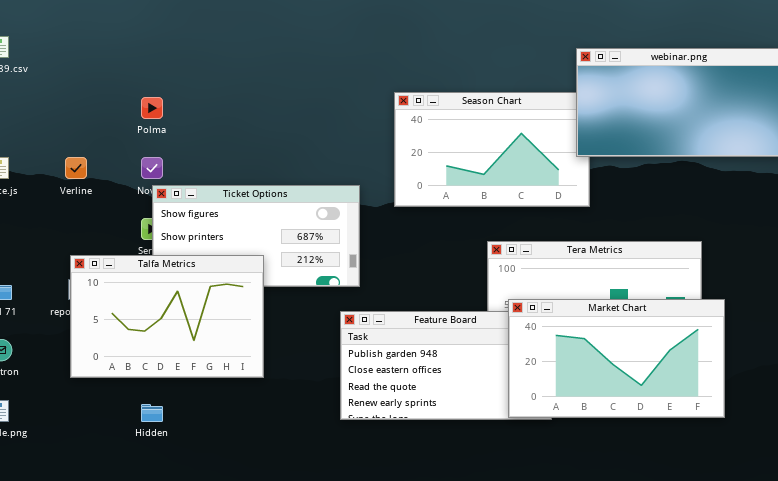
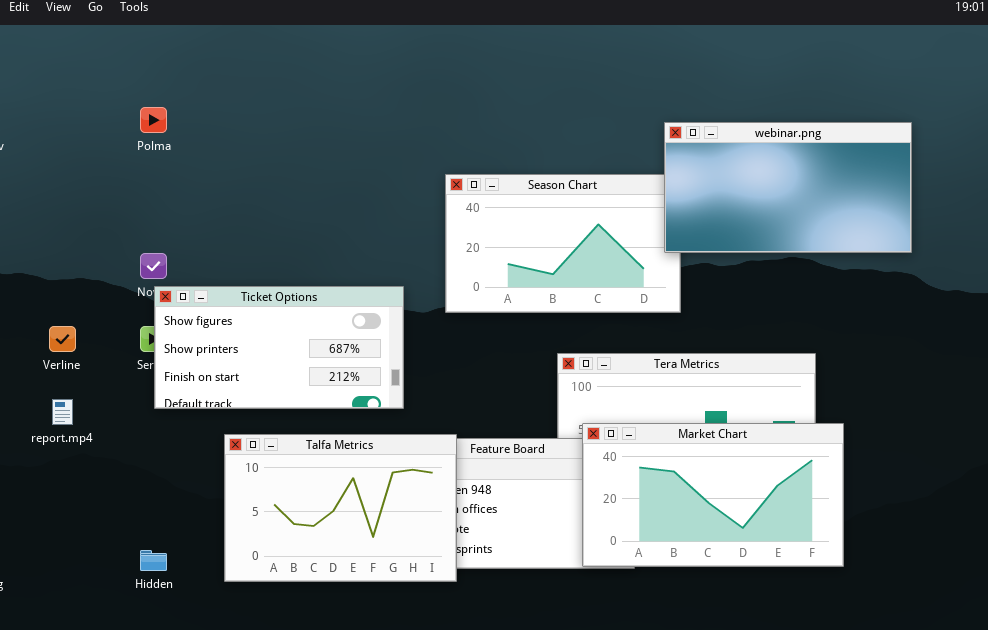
Polma: [141,97,163,119] -> [140,107,167,133], moved
Verline: [65,157,87,179] -> [49,326,76,352], moved
Talfa Metrics: [70,255,264,378] -> [224,434,457,582], moved

